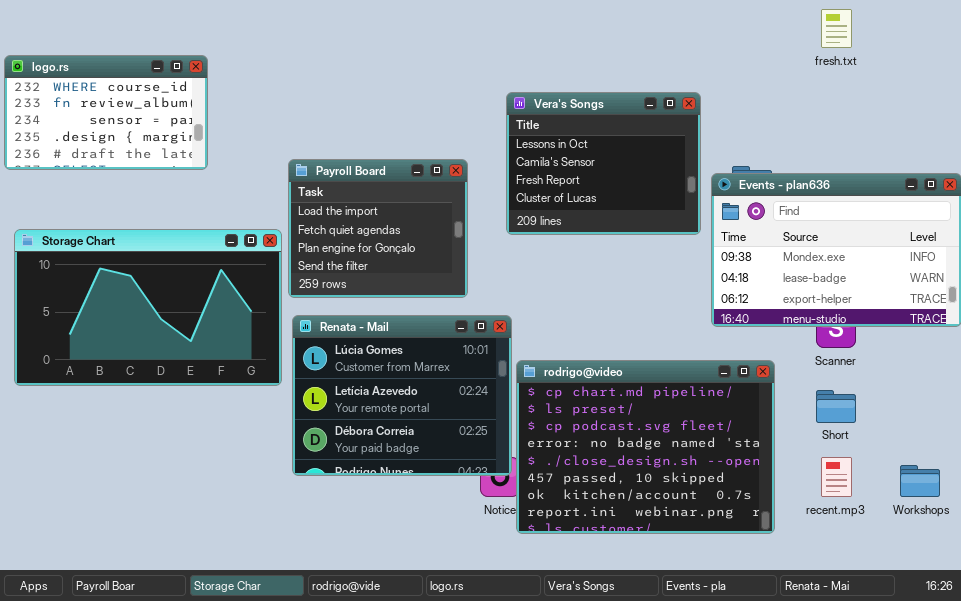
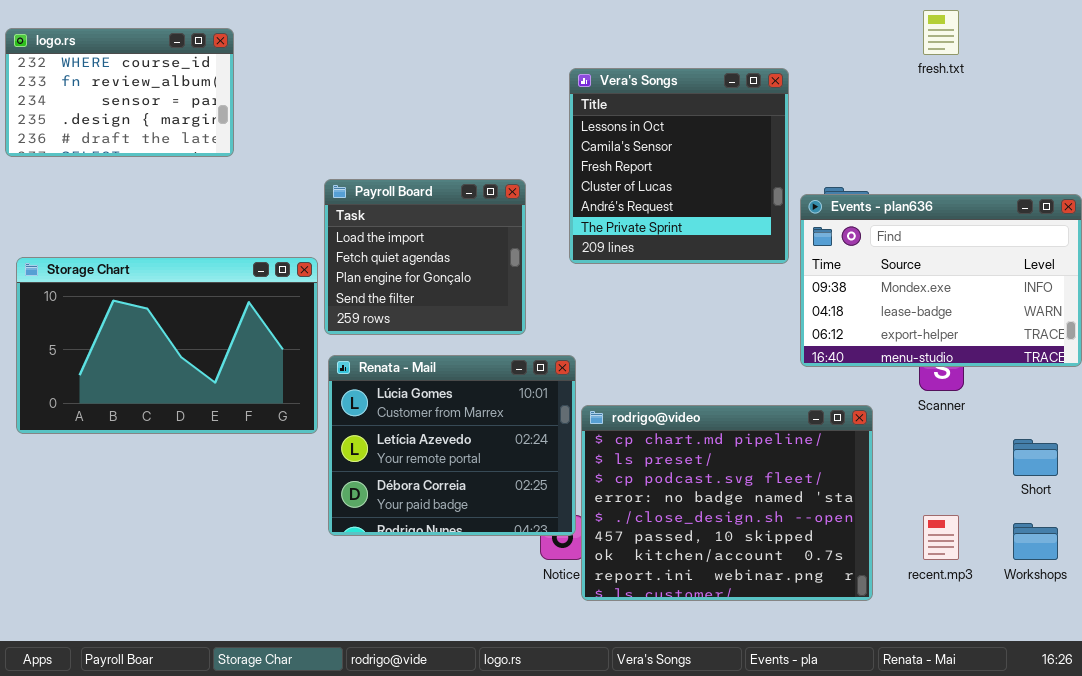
logo.rs: [4,55,208,170] -> [5,28,234,157], moved
Vera's Songs: [506,92,701,235] -> [569,68,789,264], resized
Short: [816,390,856,423] -> [1013,439,1058,476], moved

